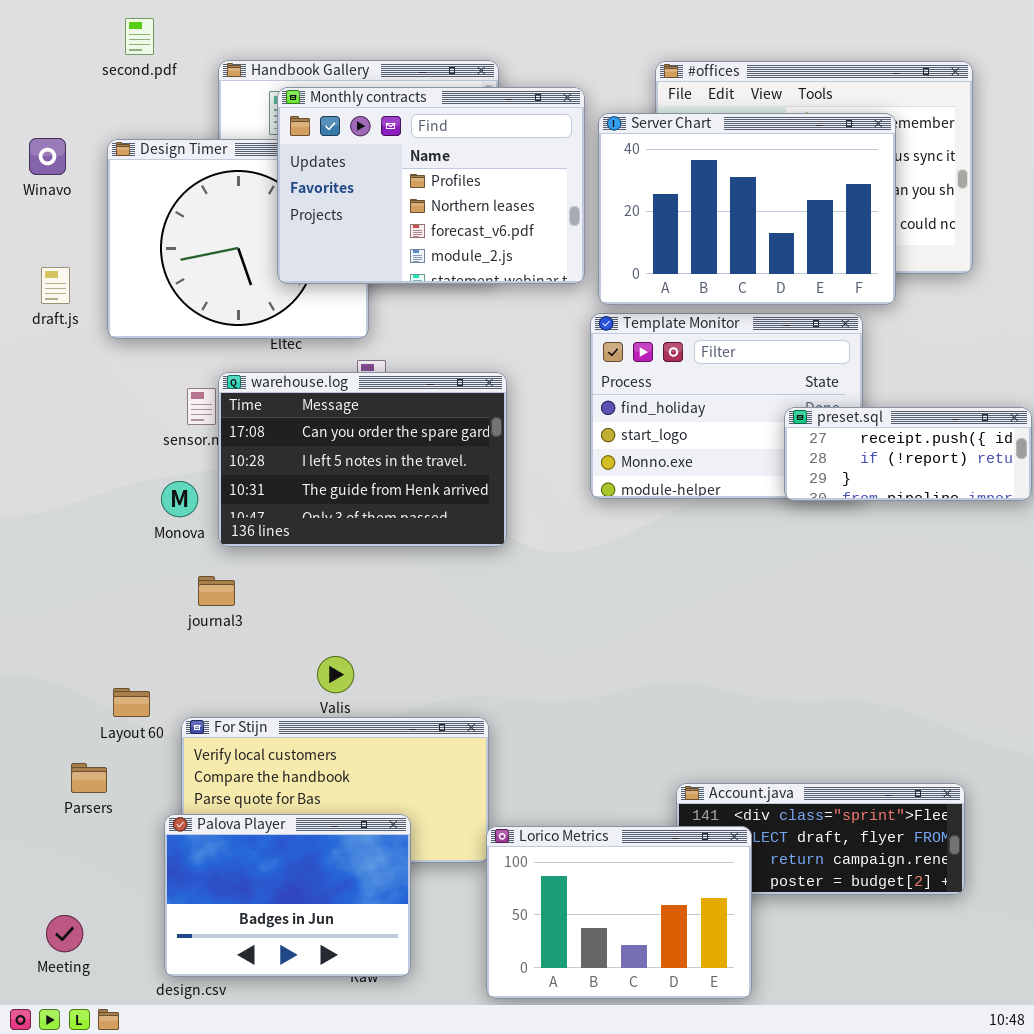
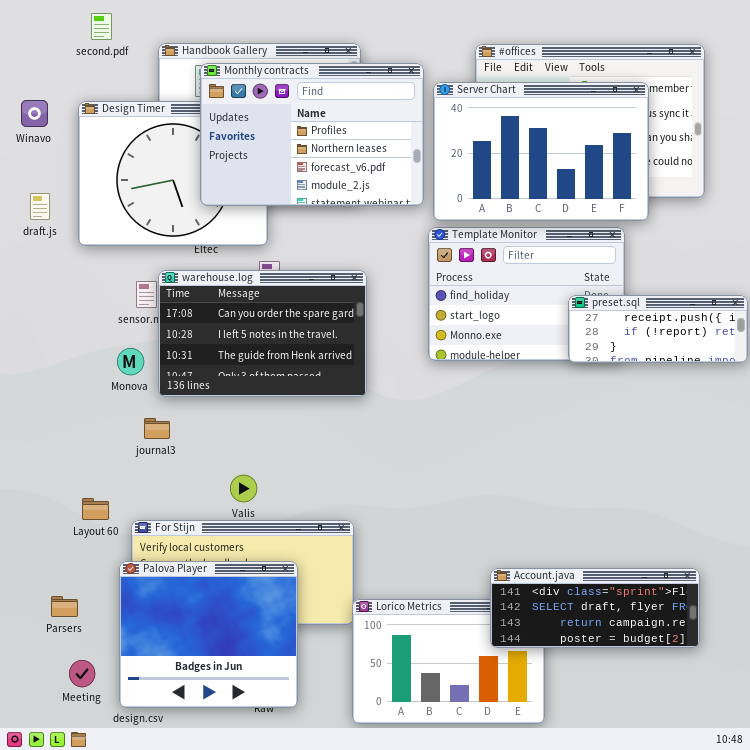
Parsers: [71,763,107,793] -> [51,596,78,617], moved
Account.java: [676,783,965,895] -> [490,568,700,648], raised
Palova Player: [164,814,411,977] -> [119,561,298,708], resized
Meeting: [46,915,83,952] -> [69,660,95,687], moved

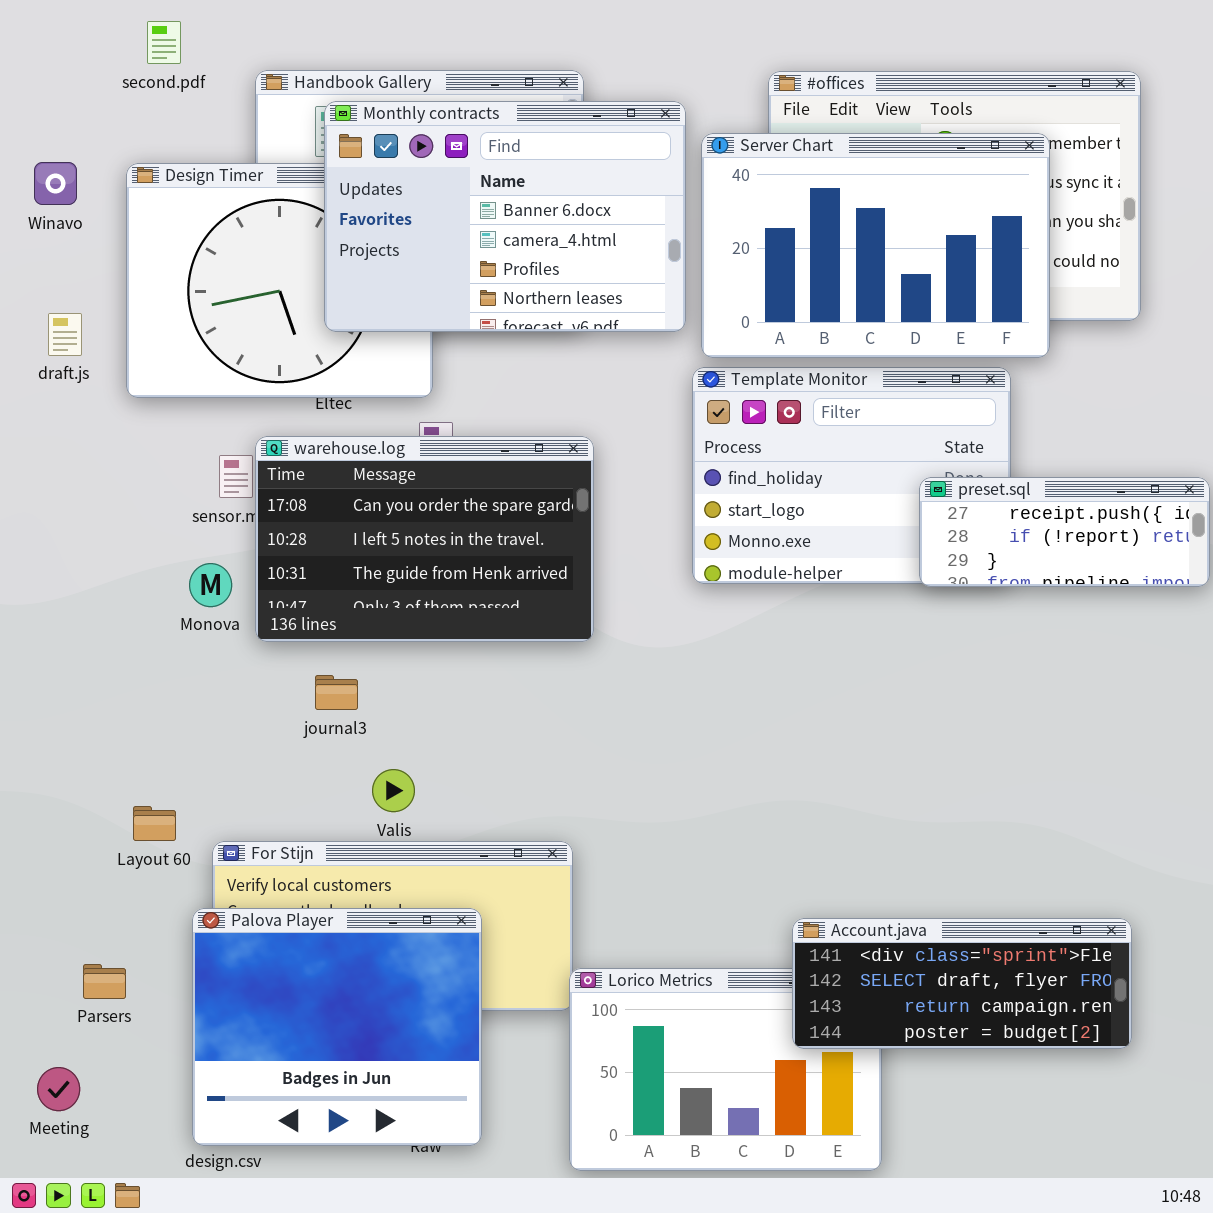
Monthly contracts: [200,63,424,206] -> [324,101,686,332], scrolled up 2 rows
journal3: [144,418,170,439] -> [315,675,358,710], moved
Meeting: [69,660,95,687] -> [37,1067,80,1111], moved

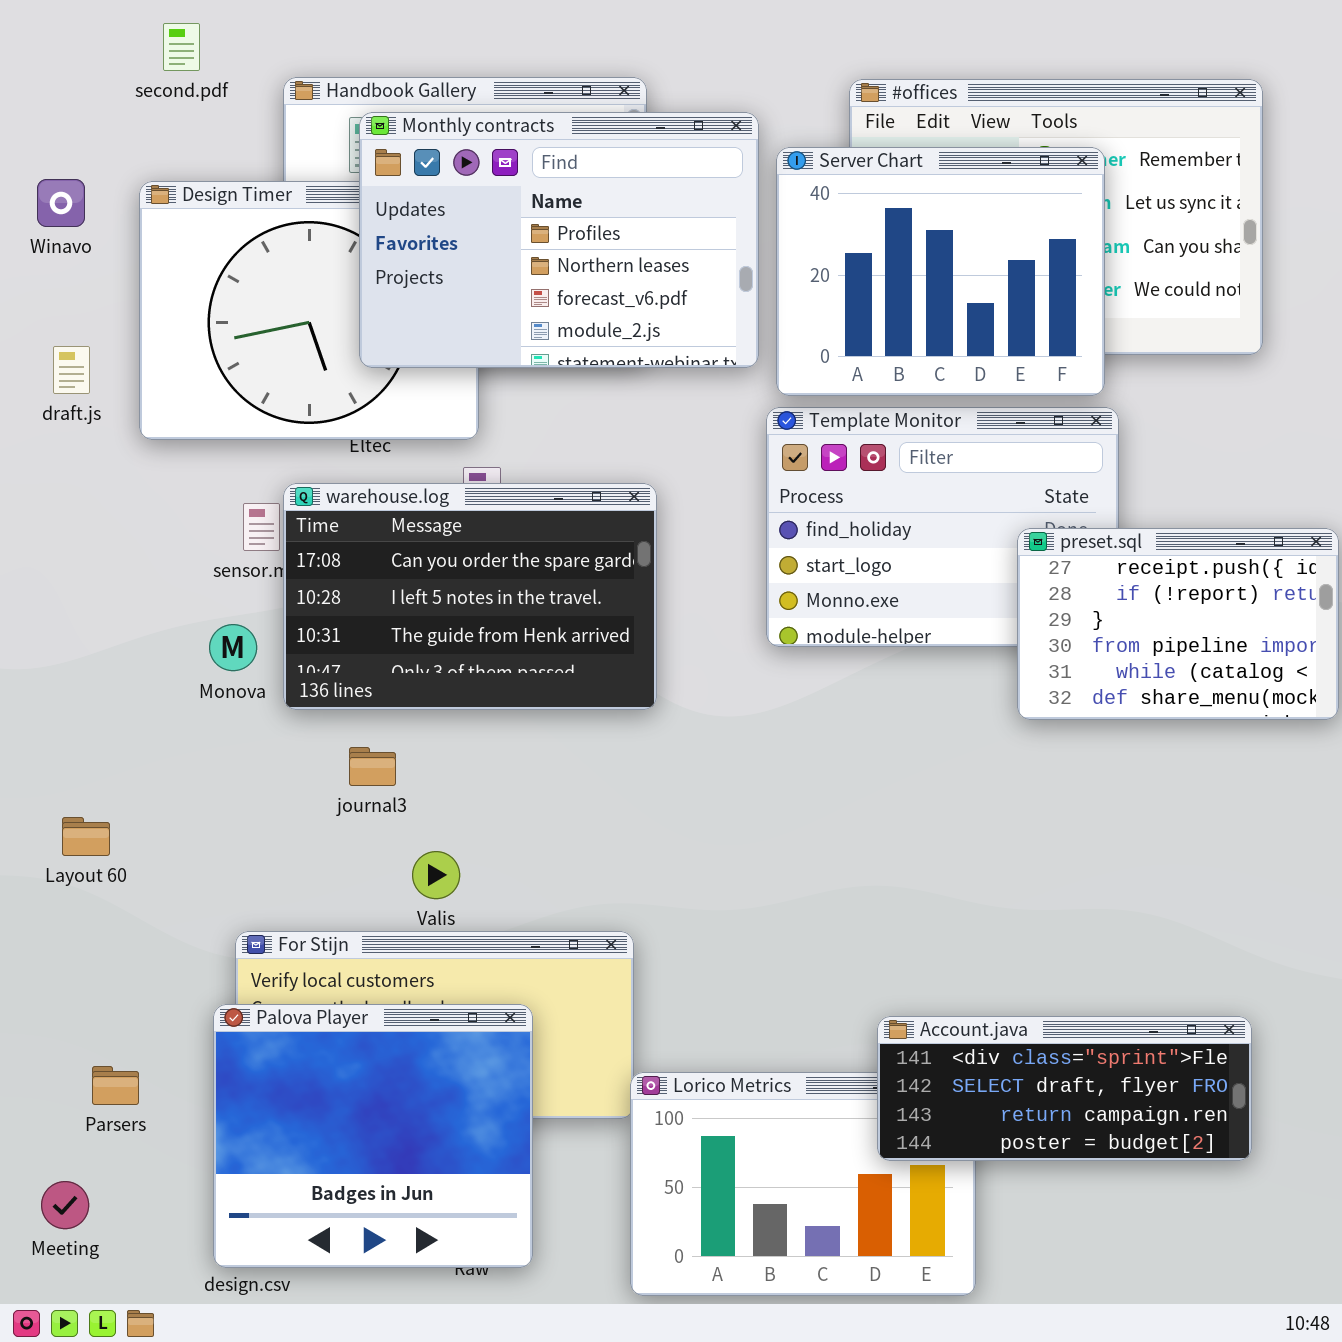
Monthly contracts: [324,101,686,332] -> [359,112,759,368], scrolled down 2 rows
Server Chart: [701,133,1050,358] -> [776,147,1105,396], resized
preset.sql: [919,477,1210,587] -> [1017,528,1339,720], resized
Layout 60: [133,806,176,841] -> [62,817,110,856], moved

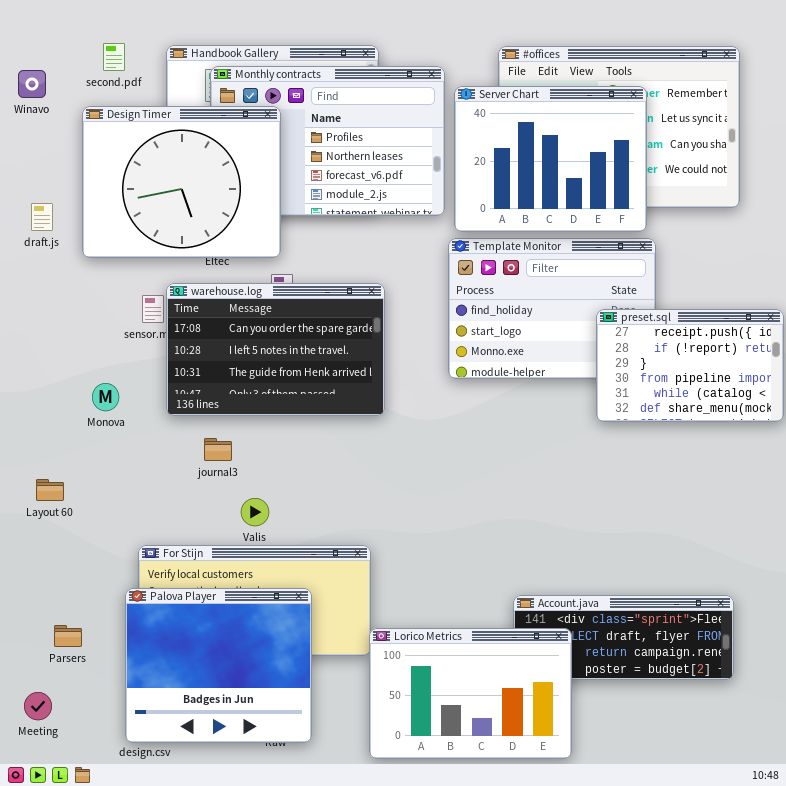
second.pdf: [163,23,200,71] -> [103,43,125,71], moved
Winavo: [37,179,85,227] -> [18,70,46,98], moved
Design Timer: [139,181,479,440] -> [82,106,281,258], raised
Monova: [209,624,257,671] -> [92,383,119,411], moved
Lorico Metrics: [630,1072,976,1296] -> [369,628,572,759], raised

